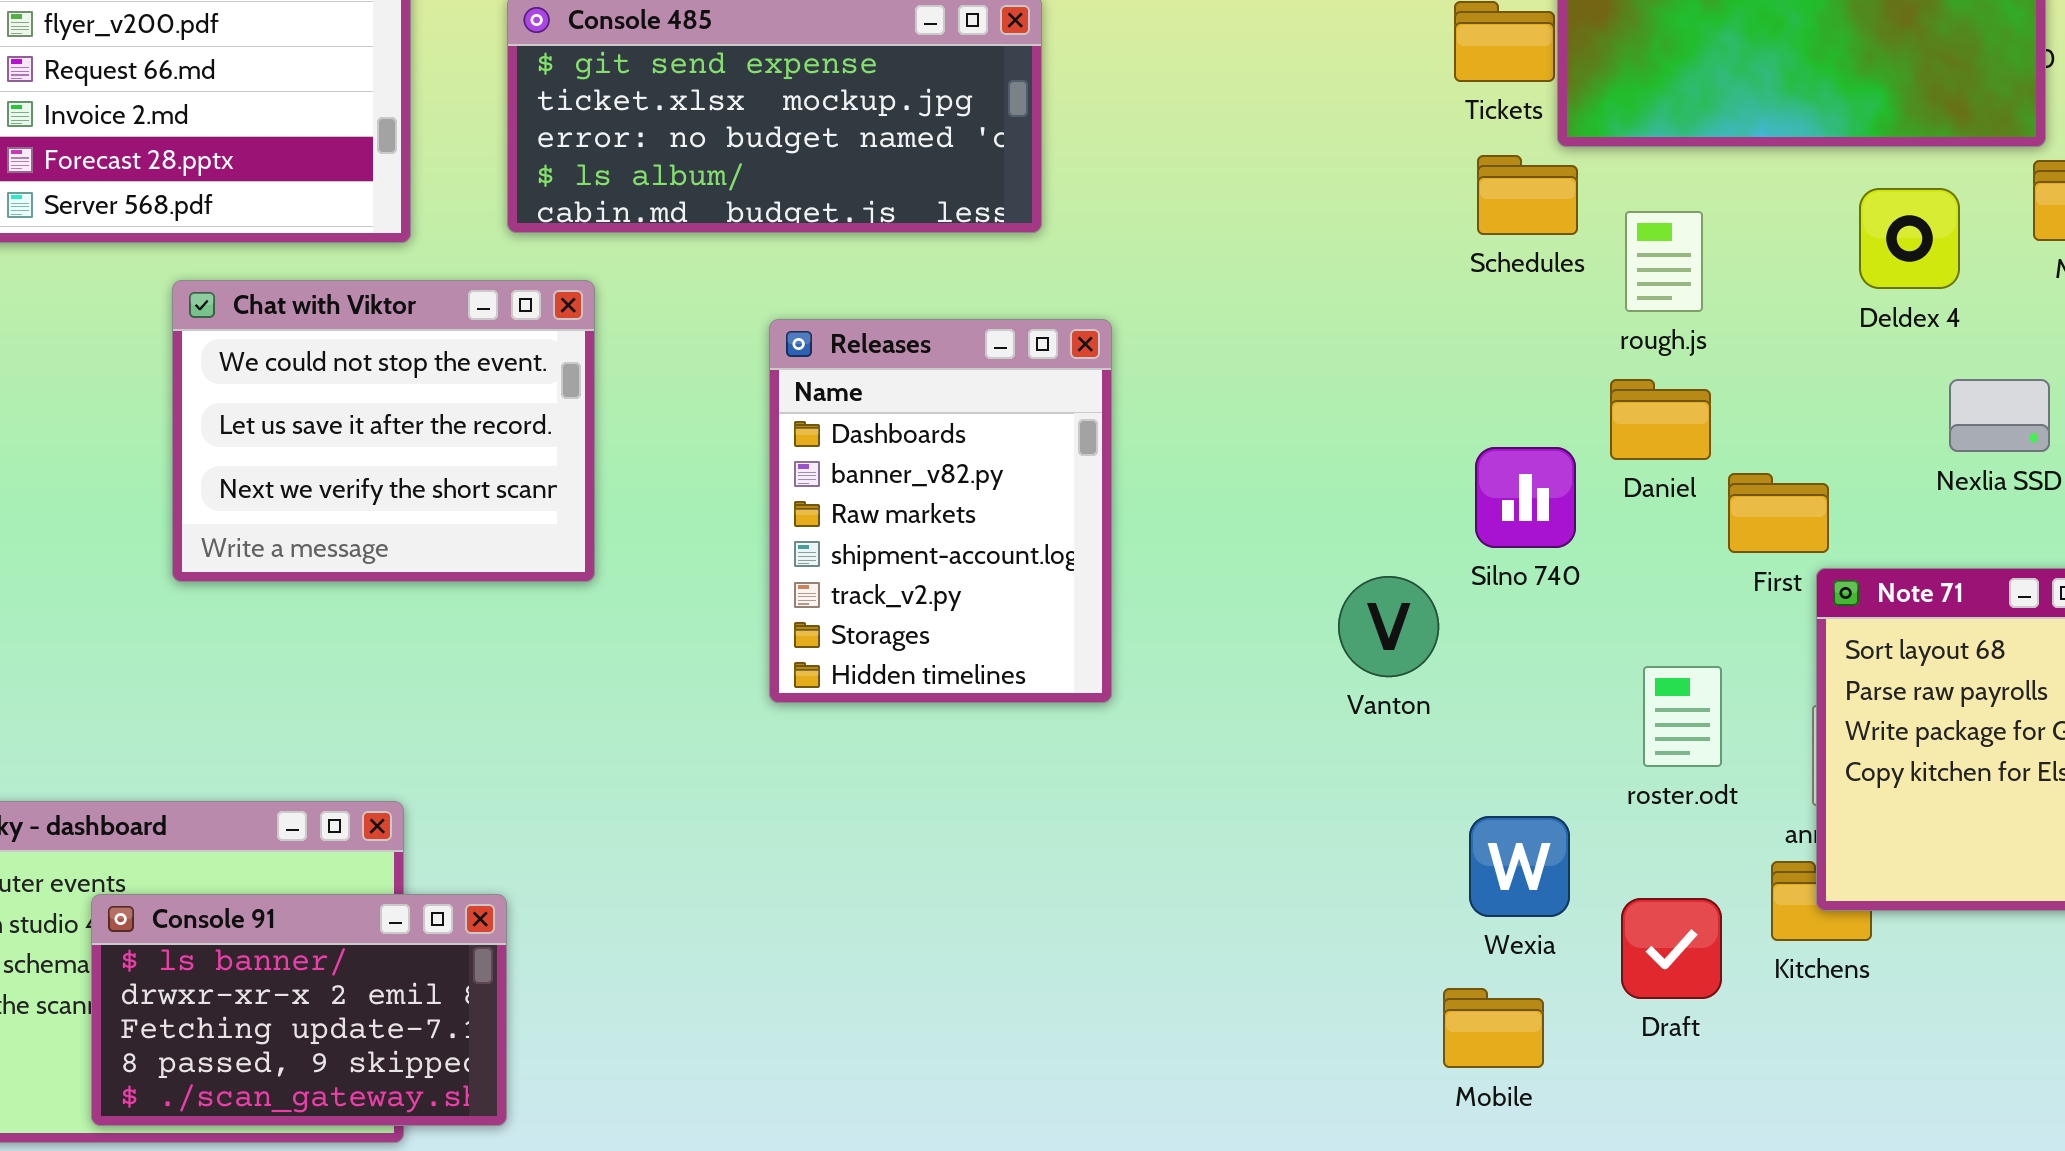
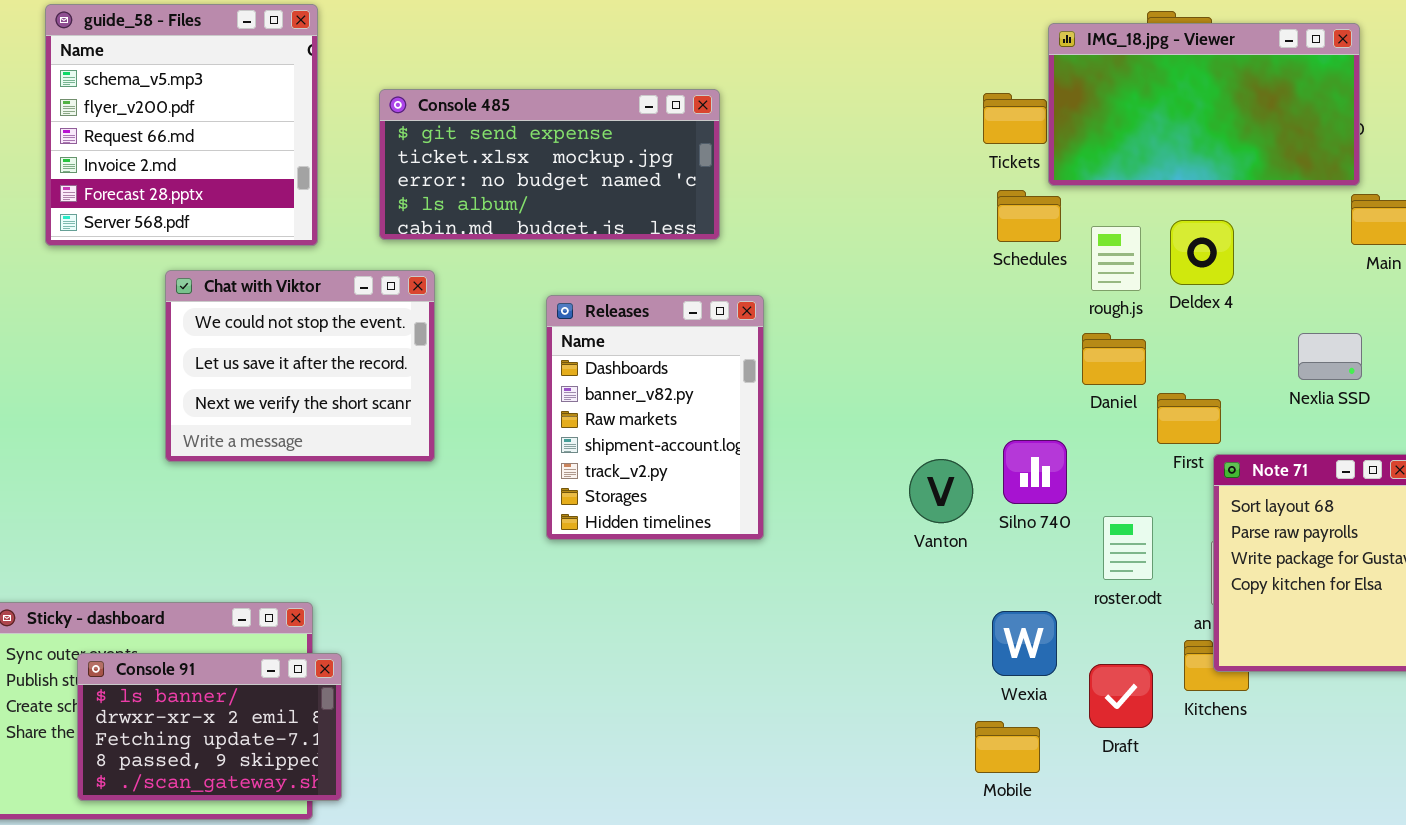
Deldex 4: [1859,188,1960,289] -> [1170,220,1234,285], moved
Silno 740: [1475,447,1576,548] -> [1003,440,1067,504], moved
Console 91: [91,894,507,1126] -> [77,653,342,801], moved

